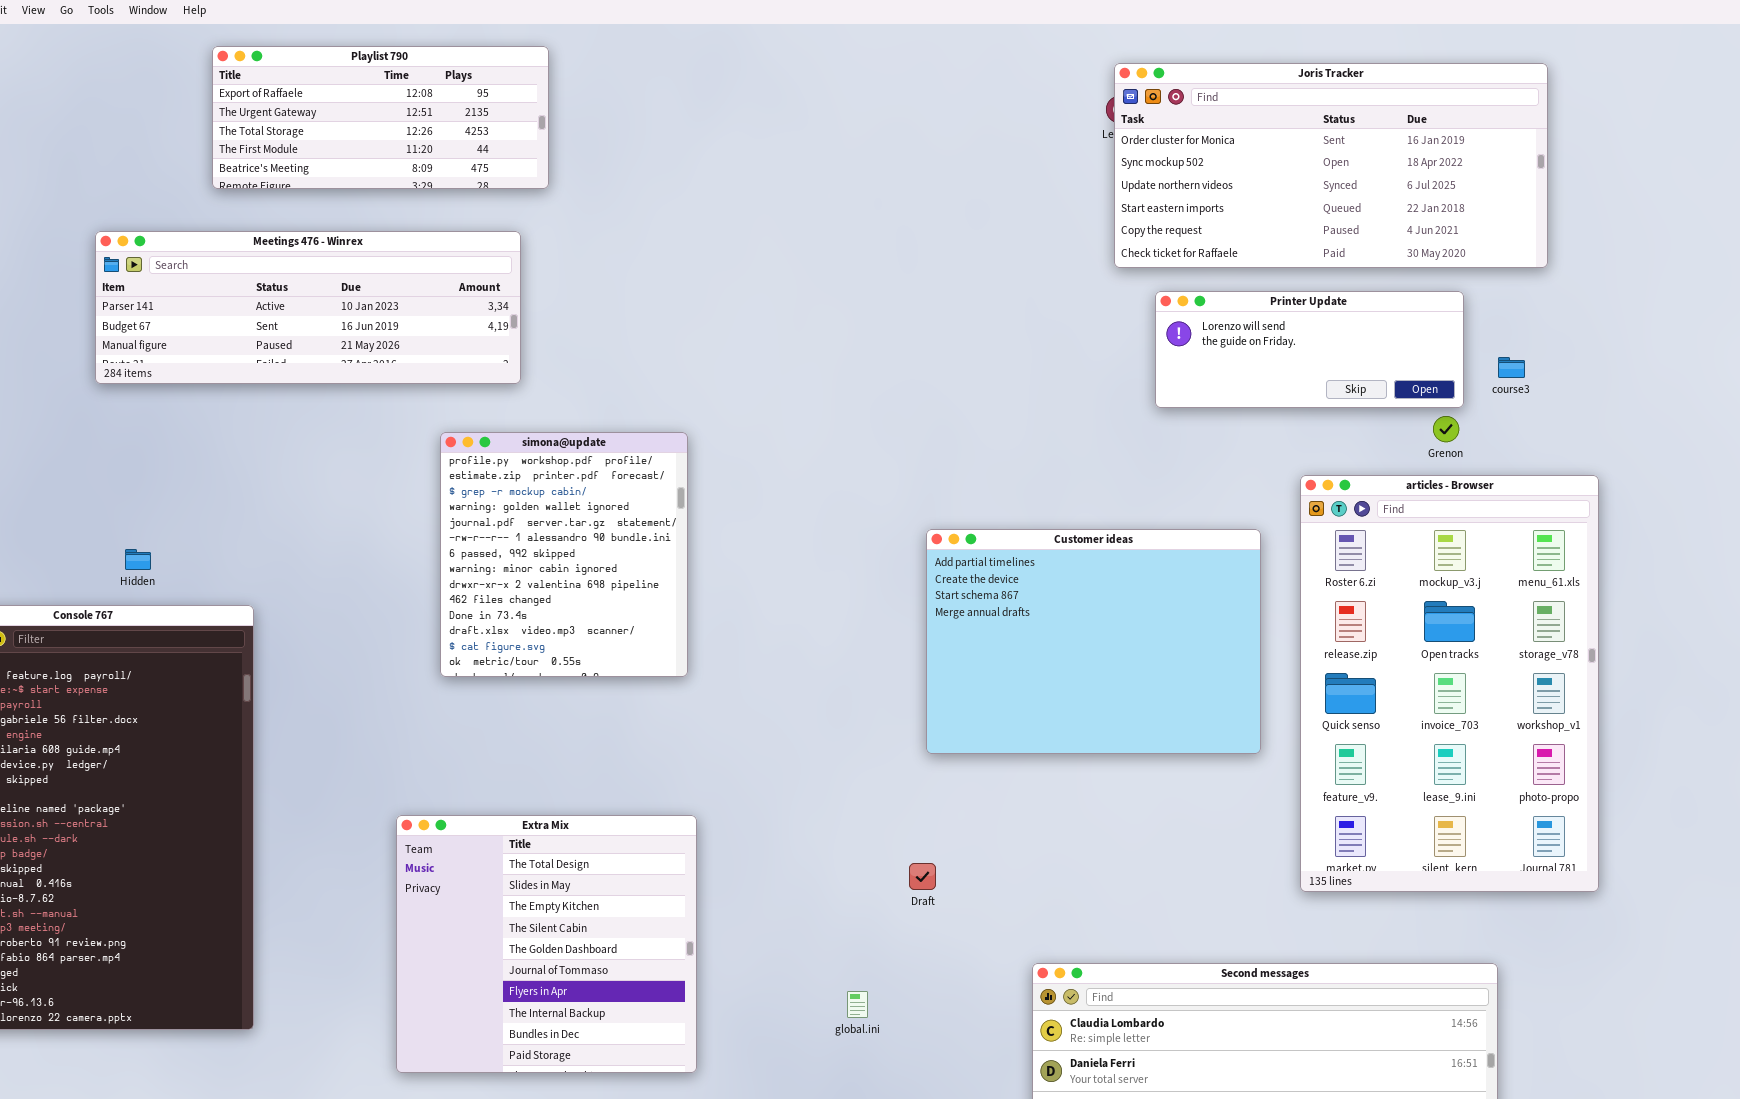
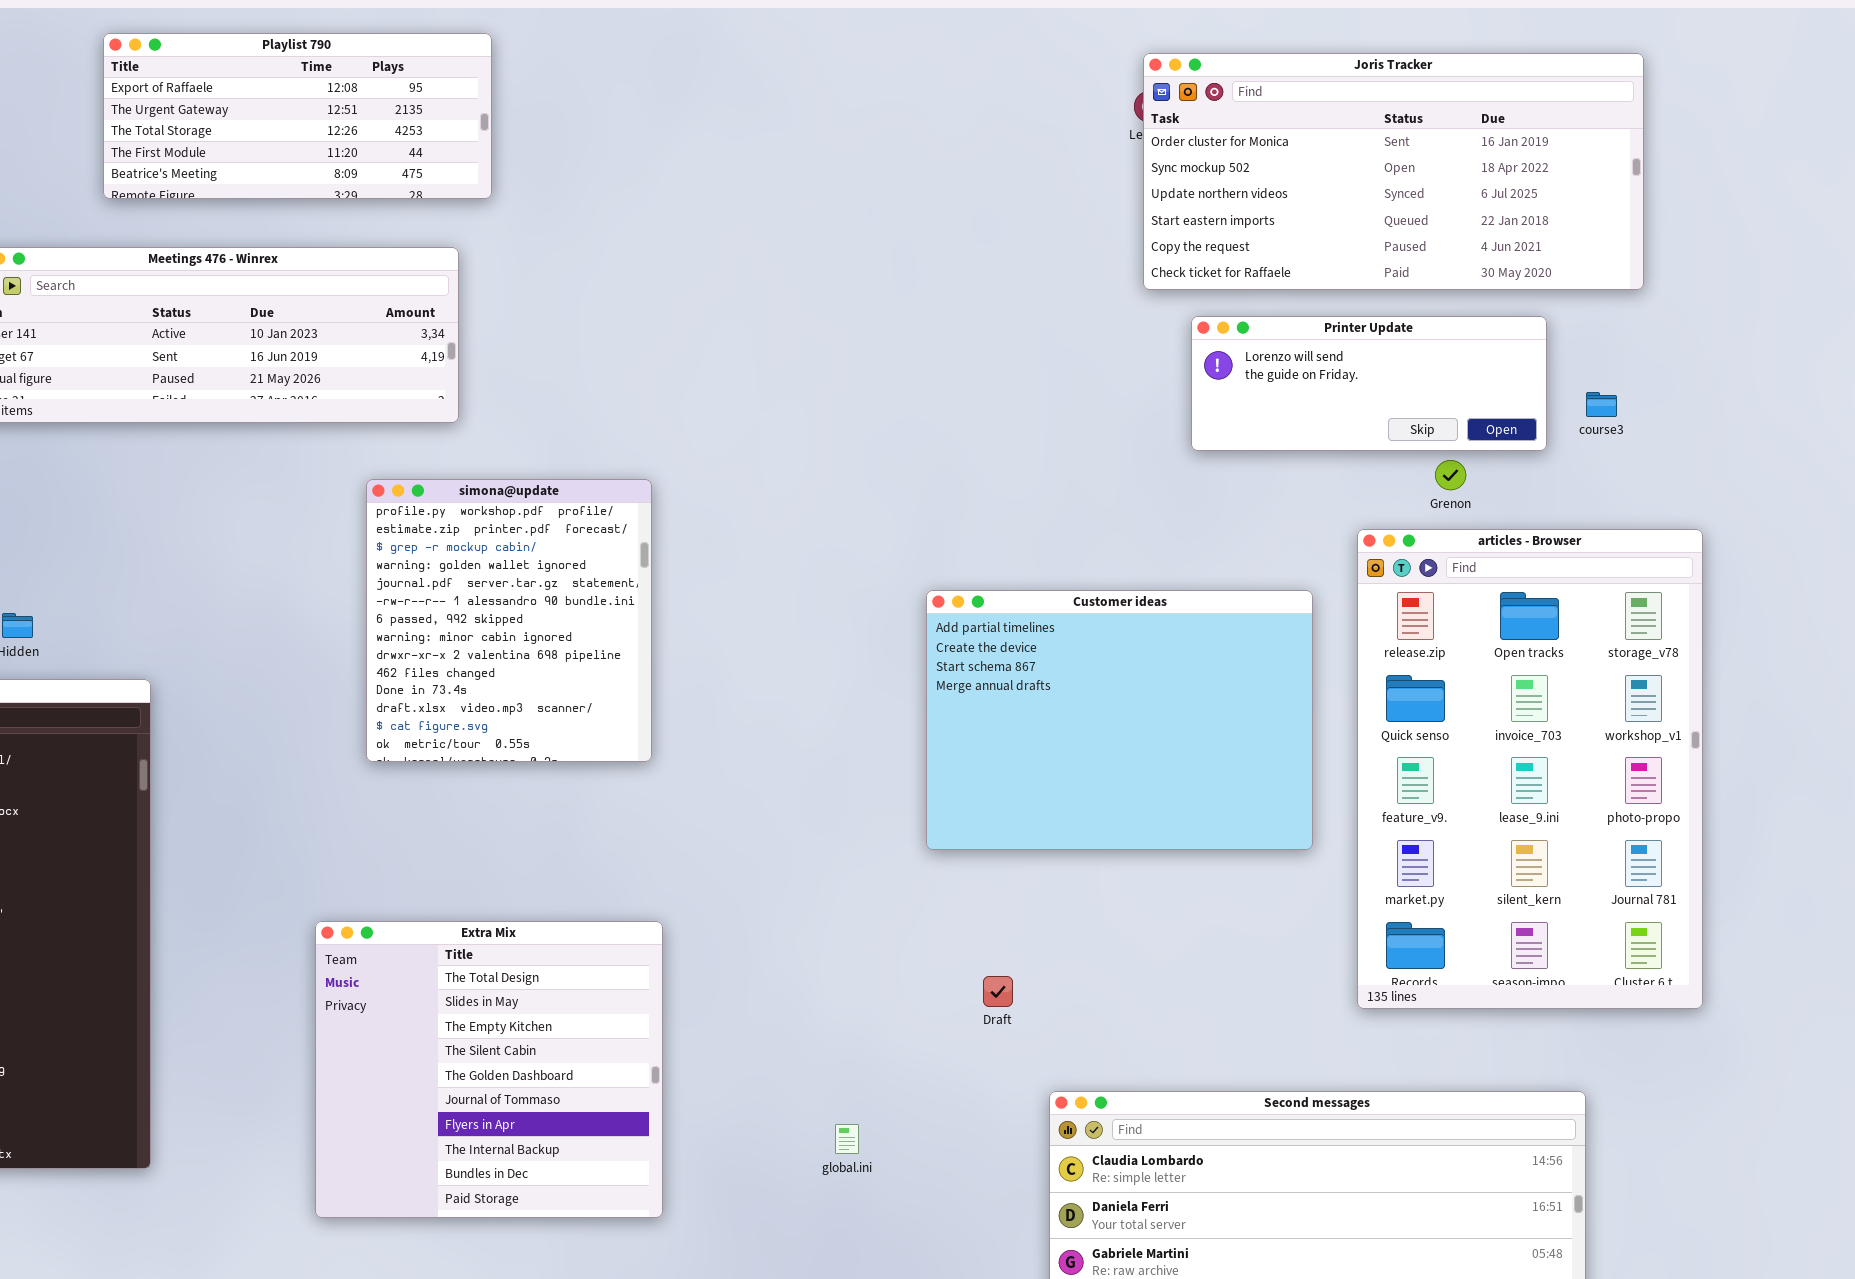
Grenon: [1433,416,1459,442] -> [1435,460,1466,490], moved
articles - Browser: [1300,475,1599,892] -> [1357,529,1703,1009], scrolled down 1 row
Draft: [909,863,936,890] -> [983,976,1013,1007], moved

